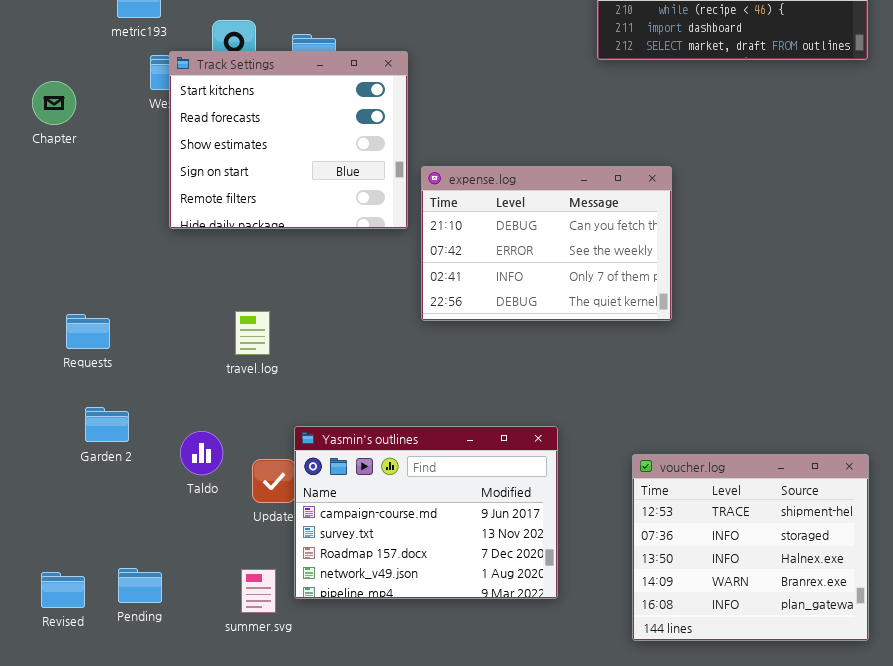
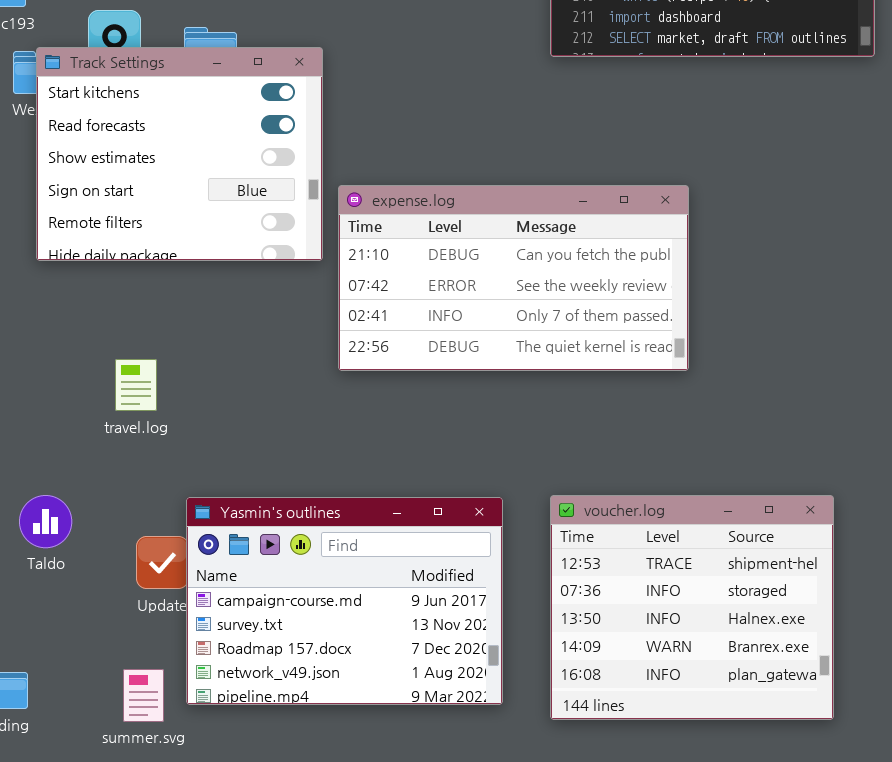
expense.log: [421,166,672,321] -> [338,185,689,371], resized
Taldo: [180,431,223,475] -> [19,495,72,548], moved
voucher.log: [632,454,869,641] -> [550,495,834,720], moved

